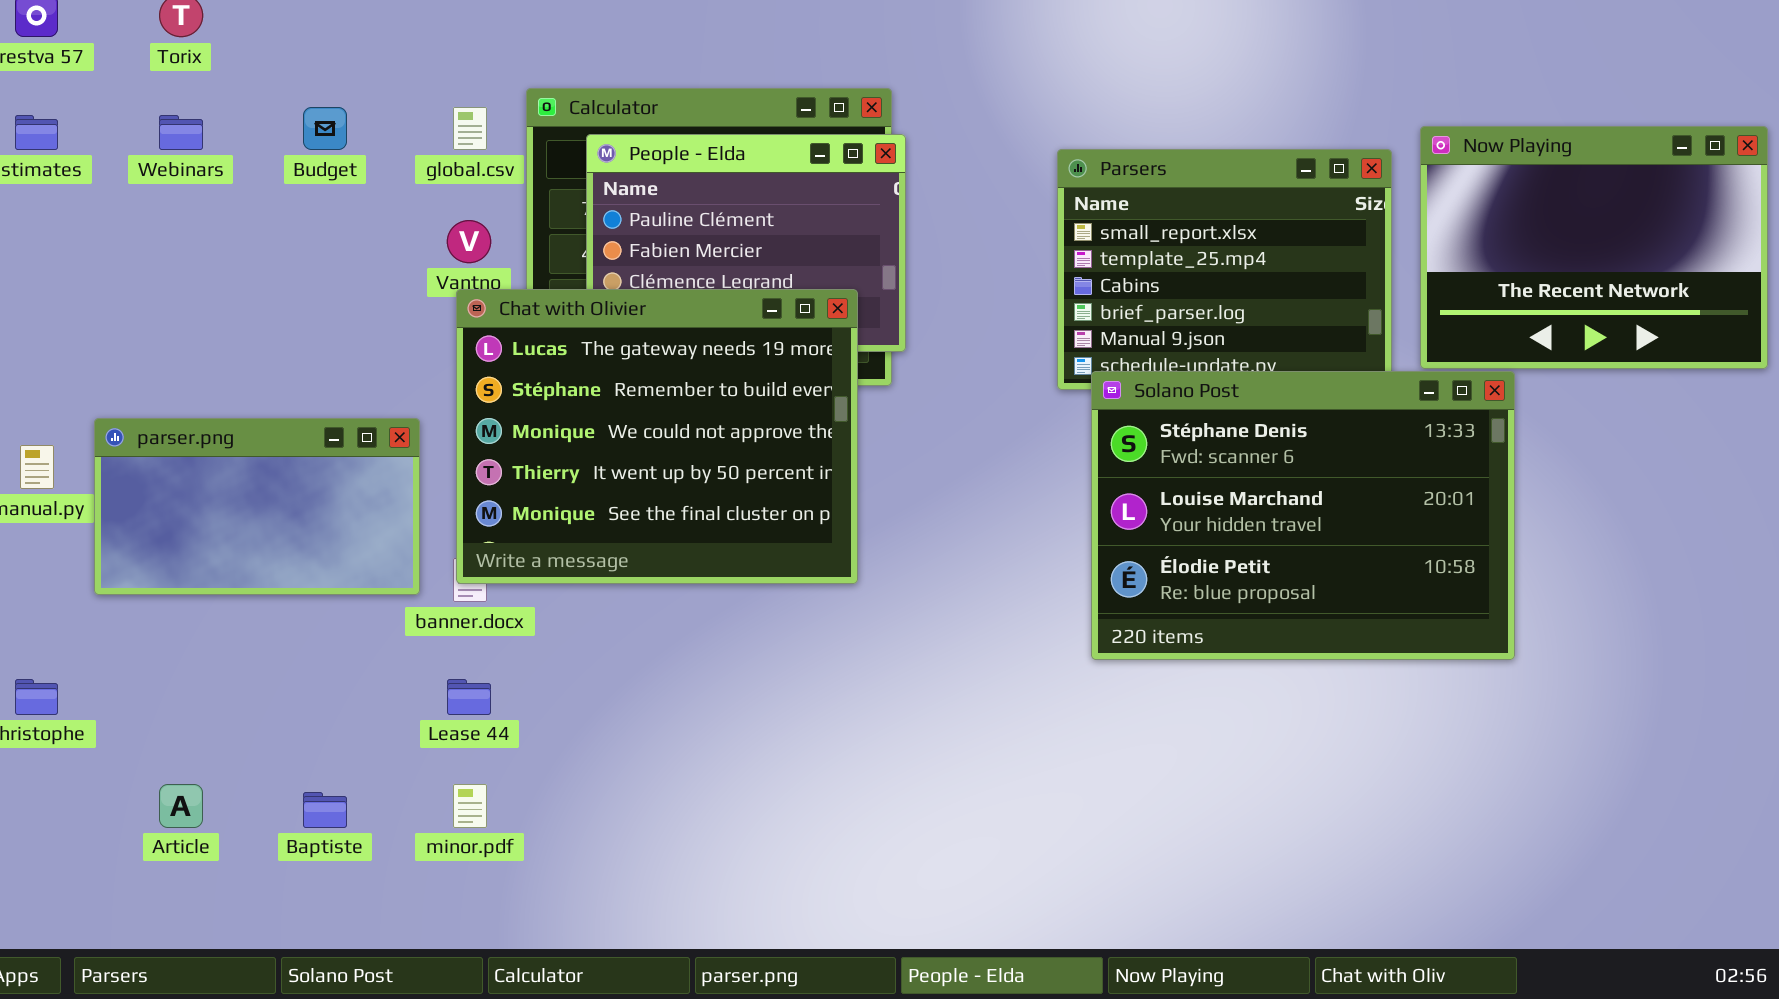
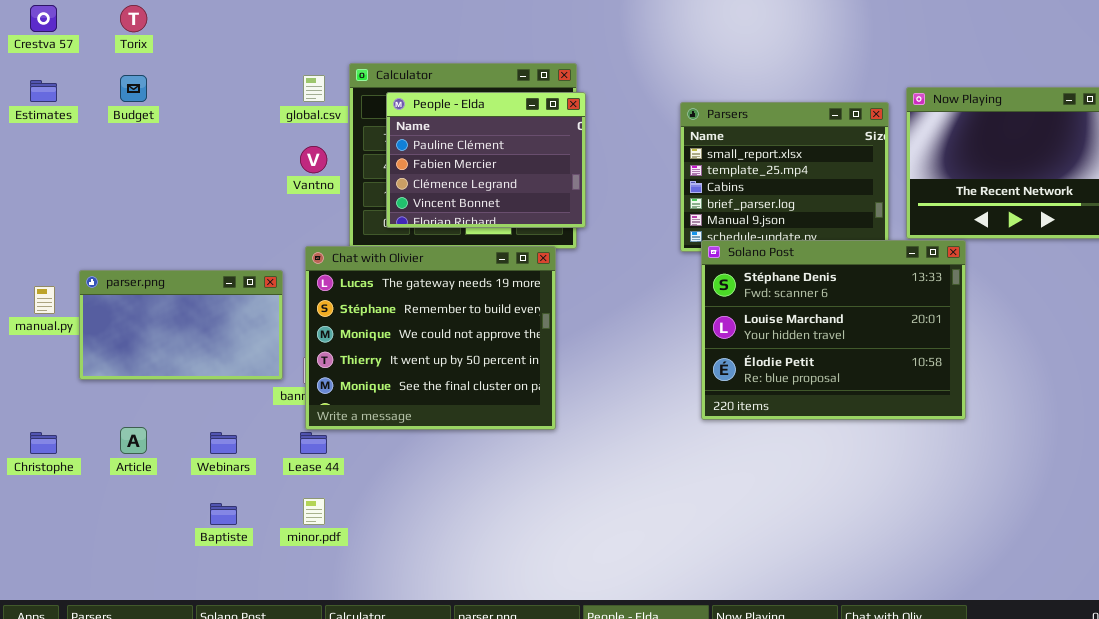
Budget: [303,107,347,150] -> [120,75,147,102], moved
Webinars: [159,115,203,150] -> [210,432,237,454], moved
Chat with Olivier: [456,289,858,584] -> [305,246,556,430], moved
Article: [159,784,203,828] -> [120,427,147,454], moved

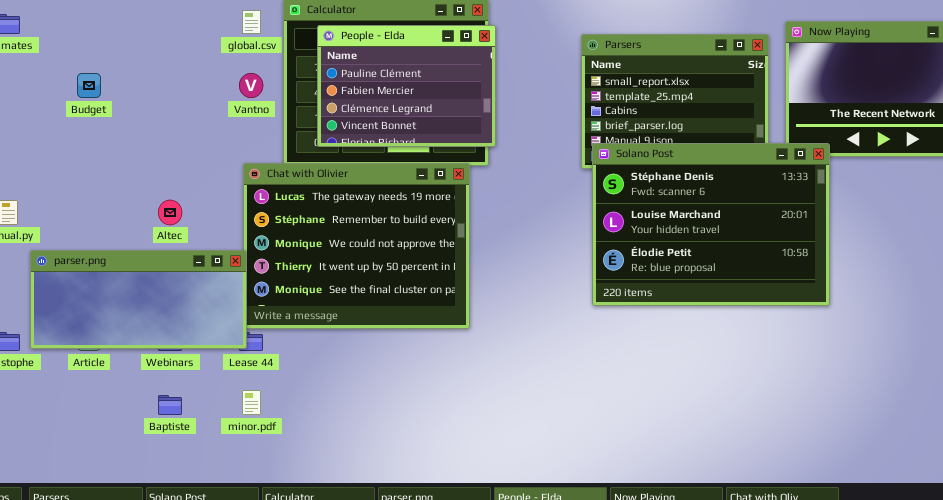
Budget: [120,75,147,102] -> [77,73,101,98], moved
Solano Post: [701,240,966,420] -> [592,143,830,306], moved
parser.png: [79,270,283,380] -> [30,250,247,349], moved, resized

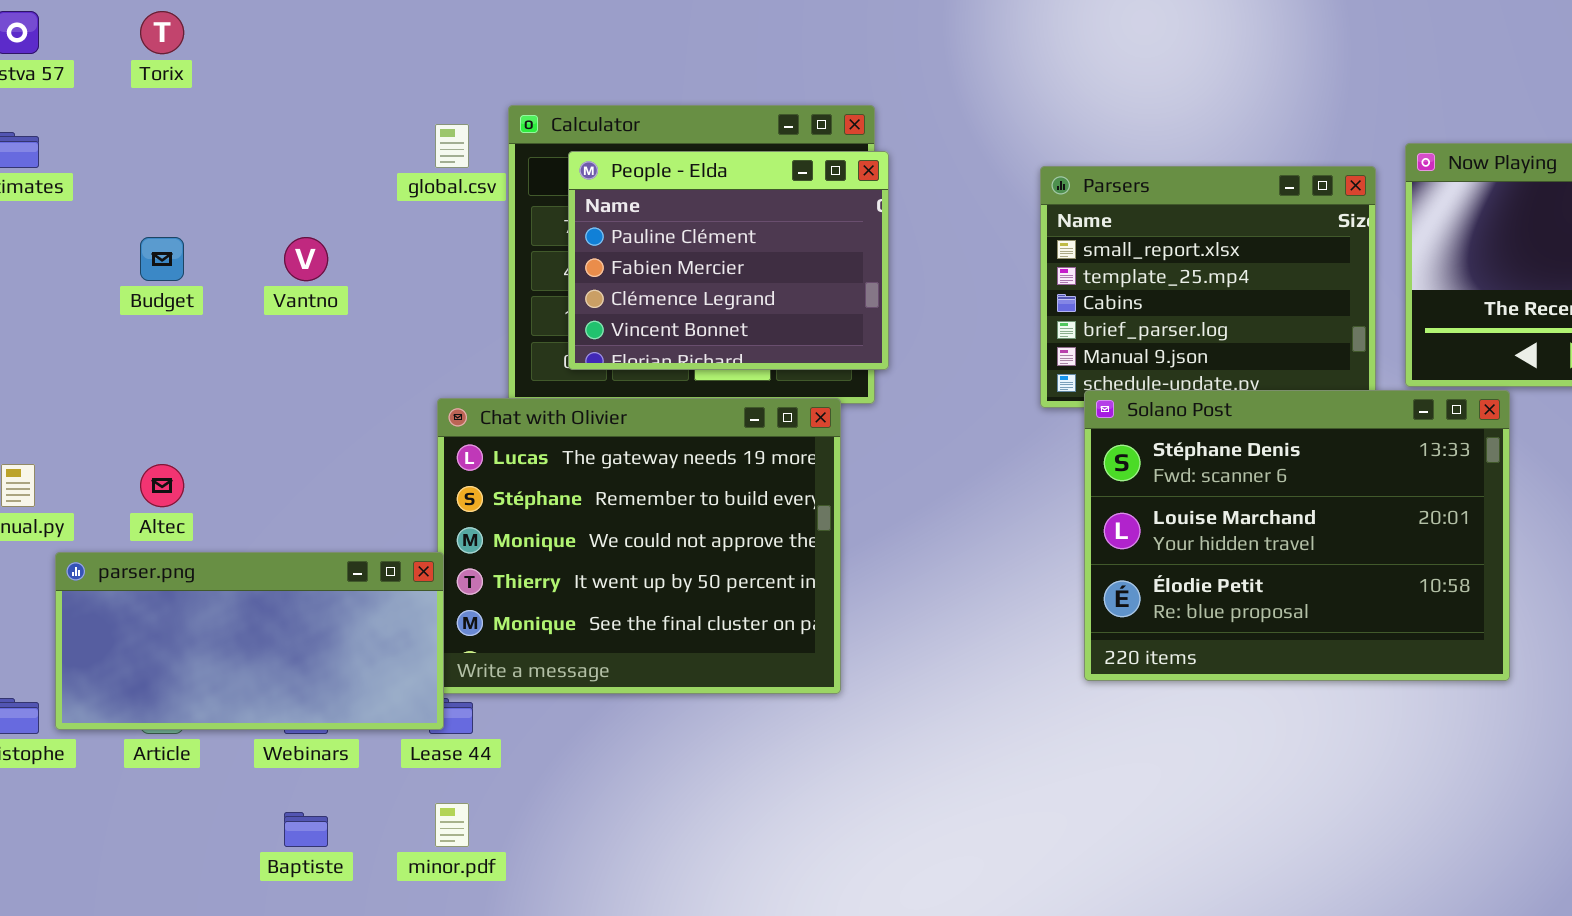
Vantno: [239,73,263,98] -> [284,237,328,281], moved
Solano Post: [592,143,830,306] -> [1084,390,1510,681], moved
Altec: [158,200,182,225] -> [140,464,184,507], moved

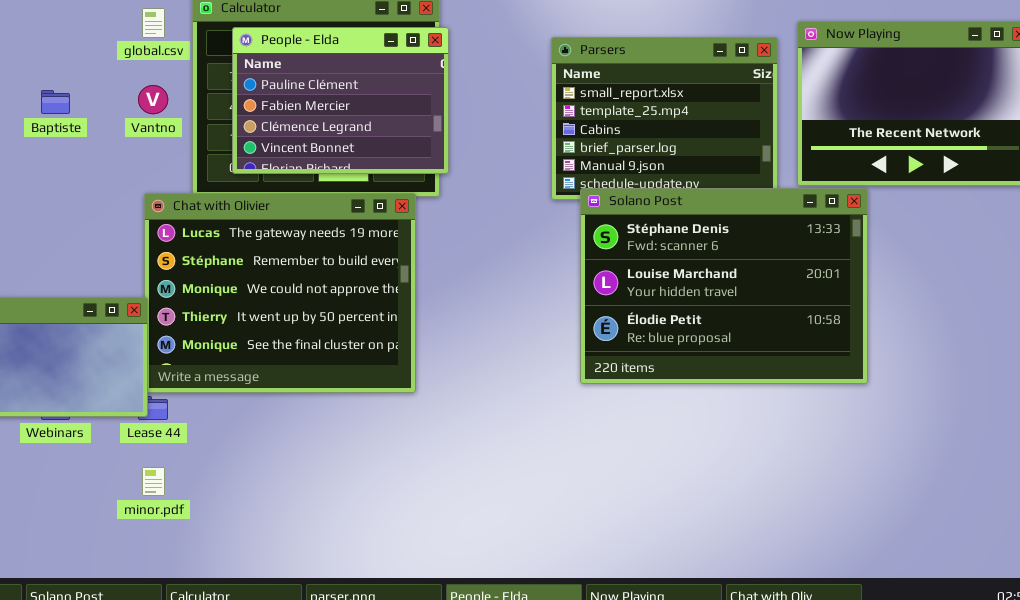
Vantno: [284,237,328,281] -> [138,85,168,114], moved
Baptiste: [284,812,328,847] -> [41,90,70,114], moved

